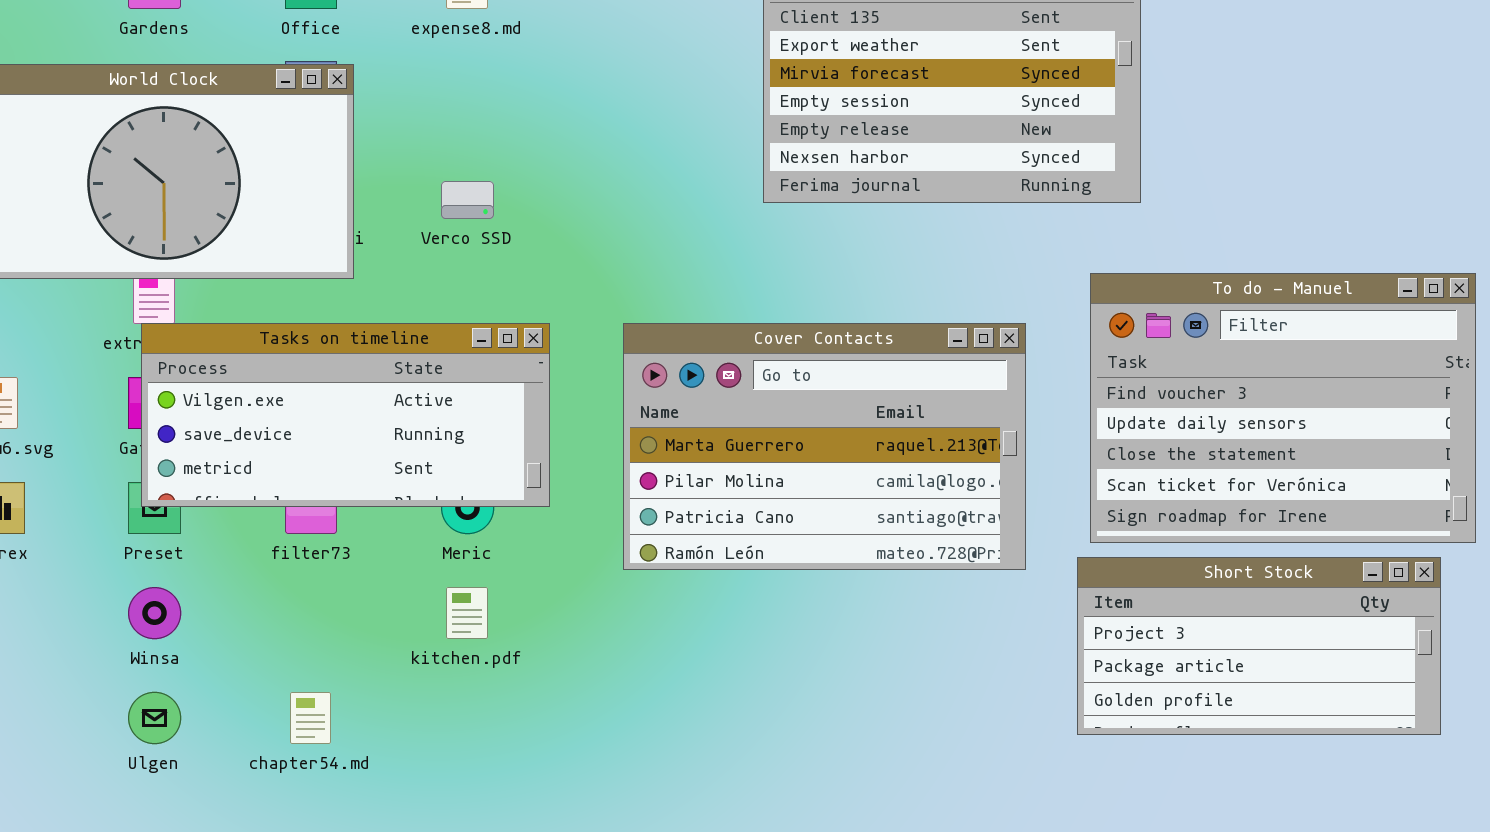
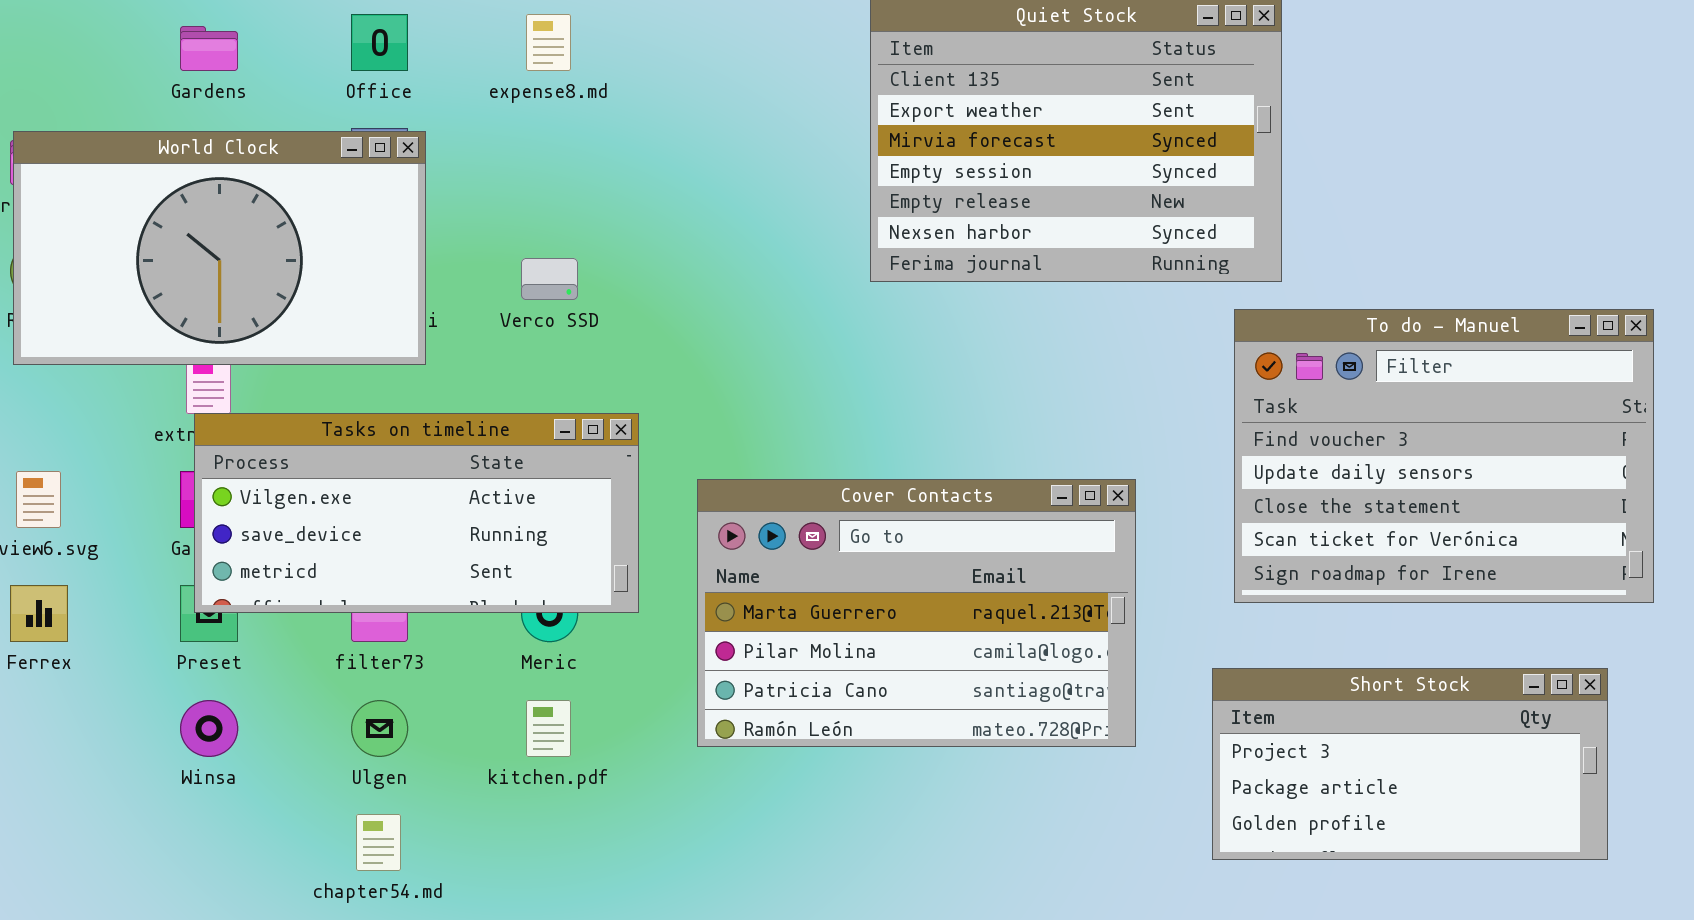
To do - Manuel: [1090,273,1476,543] -> [1234,309,1654,603], moved
Cover Contacts: [623,323,1026,570] -> [697,479,1136,747], moved
Ulgen: [128,692,181,744] -> [351,700,408,757], moved

